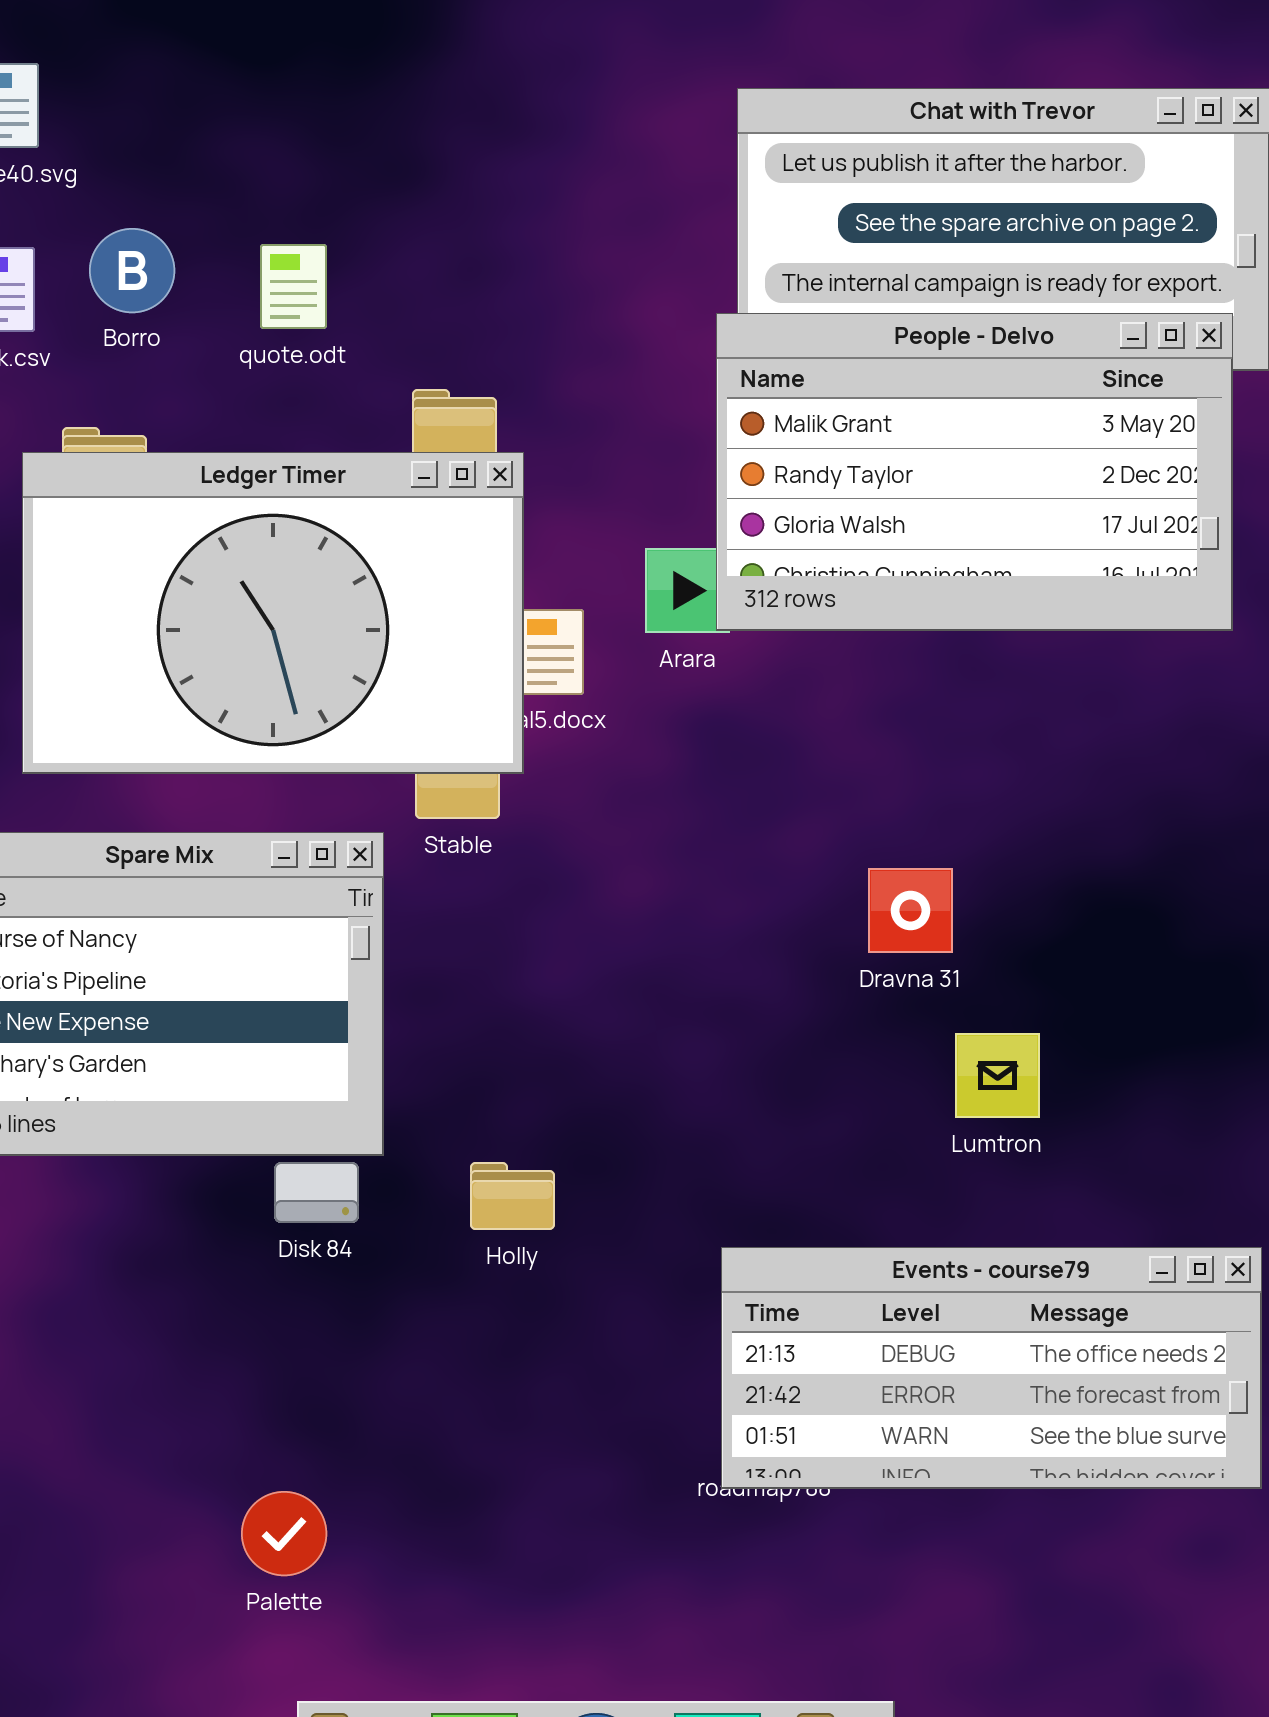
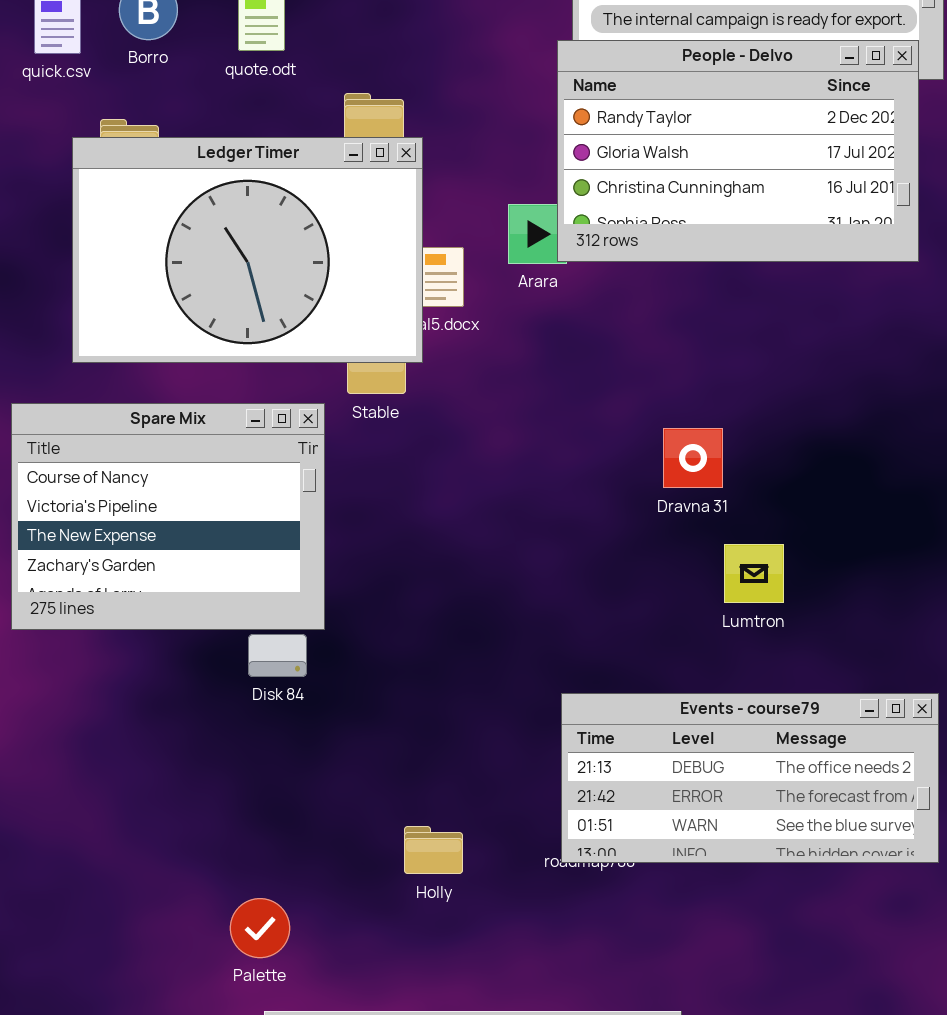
People - Delvo: [716,313,1233,631] -> [557,40,919,262], scrolled down 1 row
Holly: [470,1162,555,1230] -> [404,826,463,874], moved
Palette: [241,1491,327,1576] -> [230,898,290,958], moved

